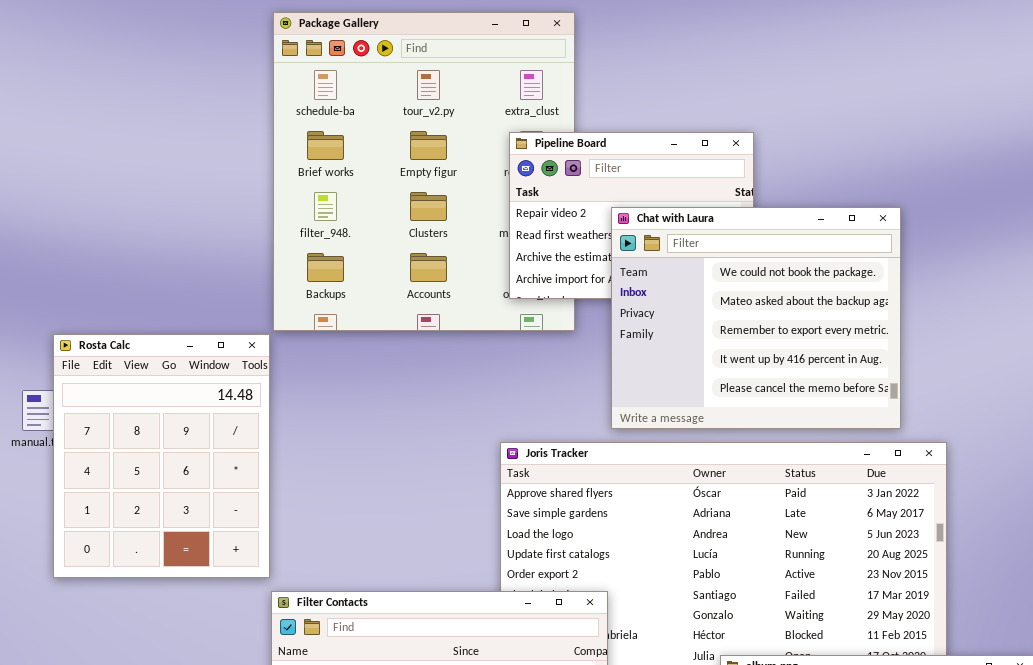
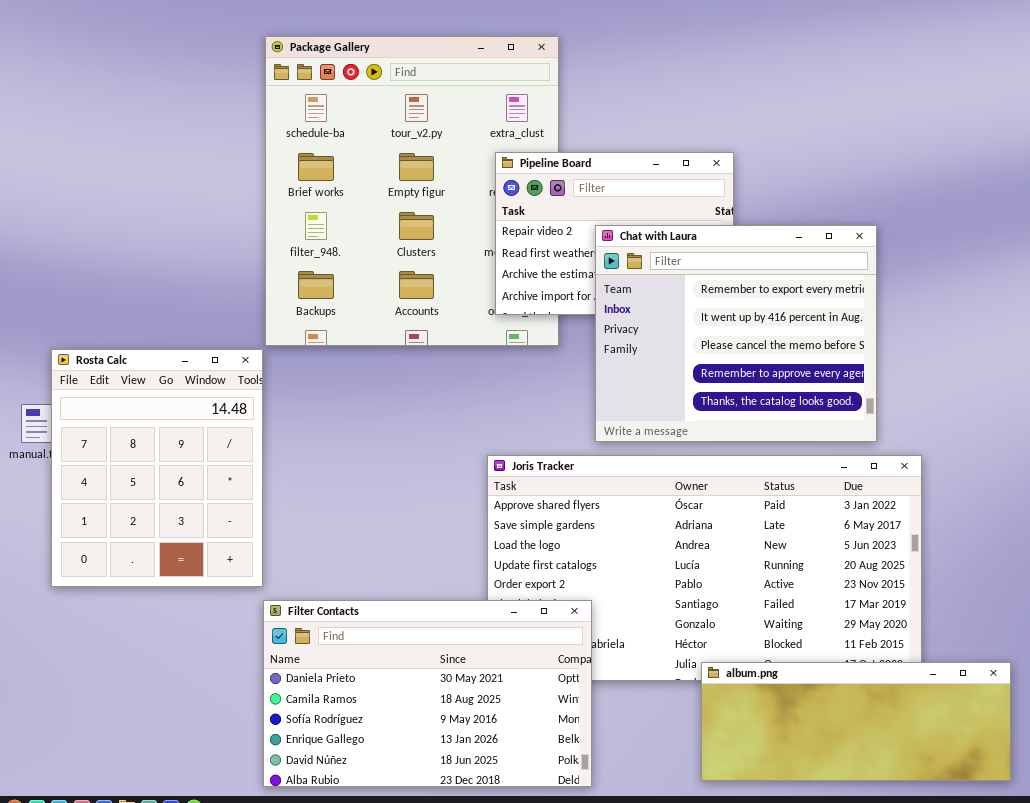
Chat with Laura: [611,207,901,429] -> [595,225,877,442], scrolled down 2 rows

